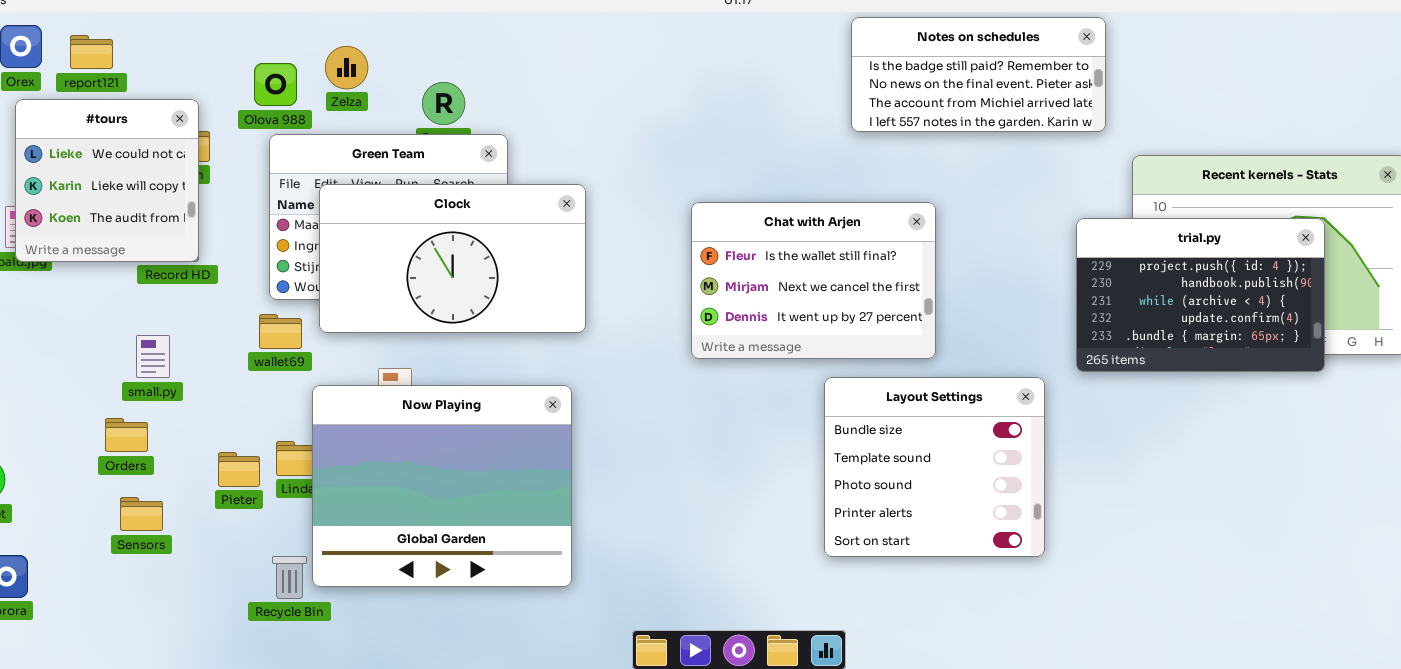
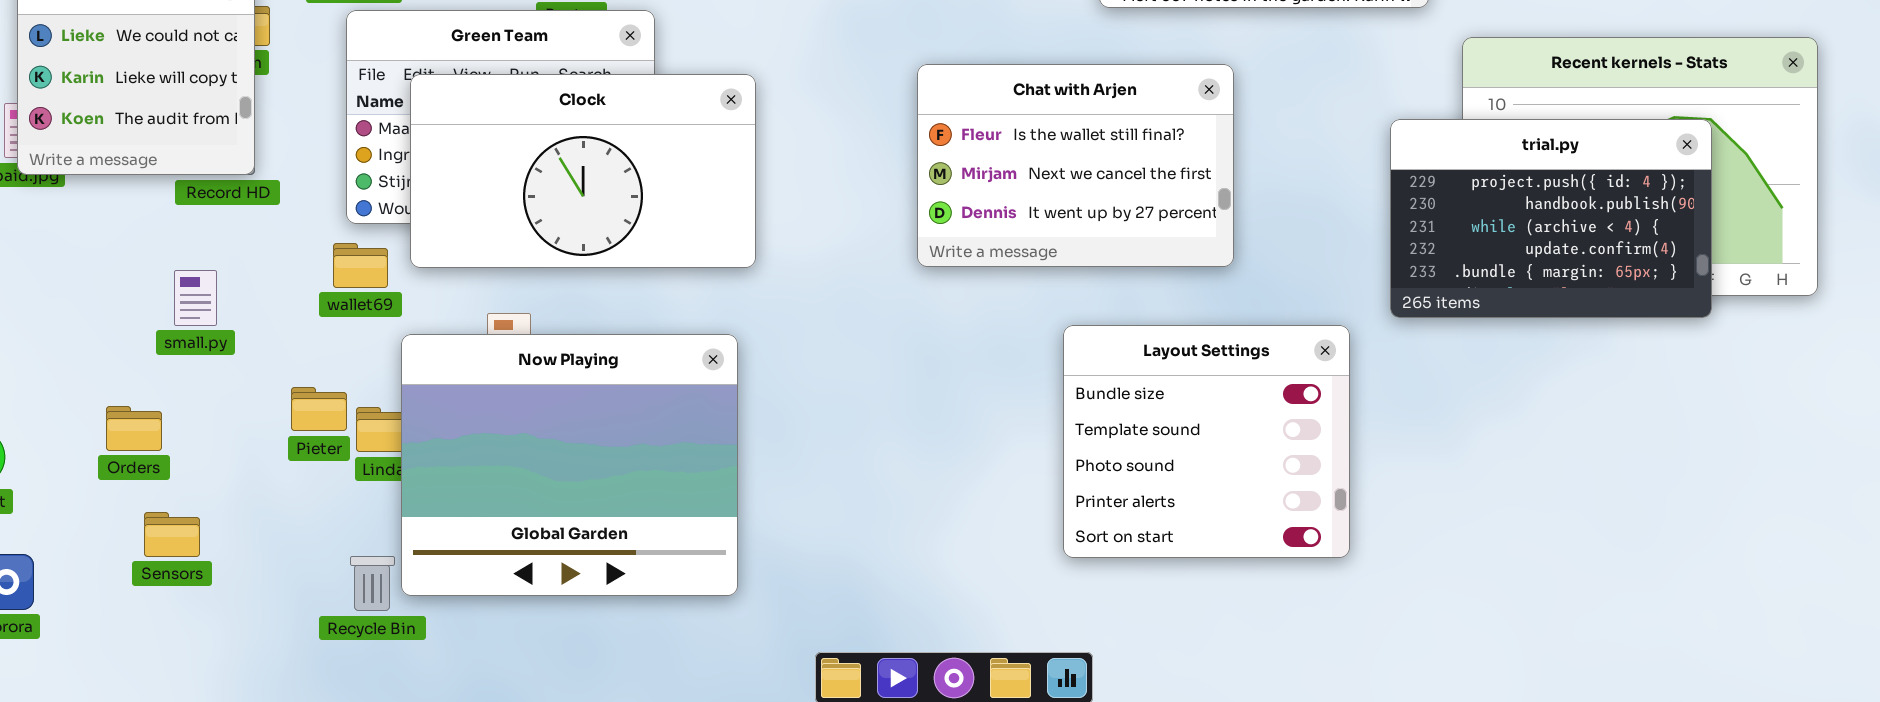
Chat with Arjen: [691,202,936,359] -> [917,64,1234,267], moved
Orders: [105,418,148,452] -> [106,406,162,451], moved
Pieter: [218,452,260,487] -> [291,387,347,431], moved
Sensors: [120,497,163,531] -> [144,512,200,557], moved

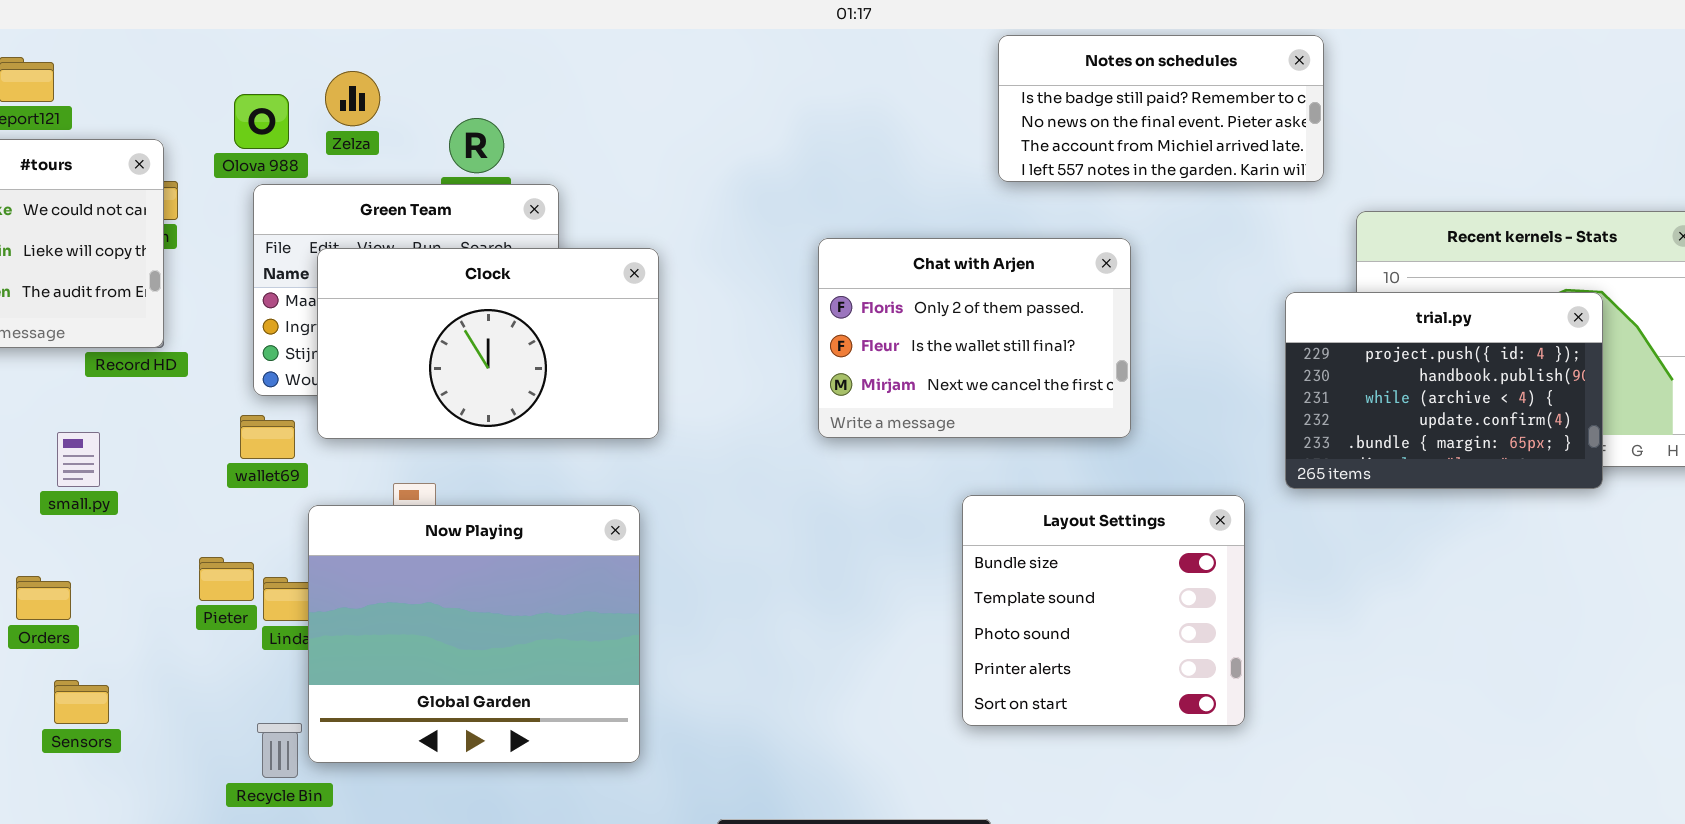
Chat with Arjen: [917,64,1234,267] -> [818,238,1131,438], scrolled up 1 row
small.py: [174,270,217,326] -> [57,432,100,487], moved

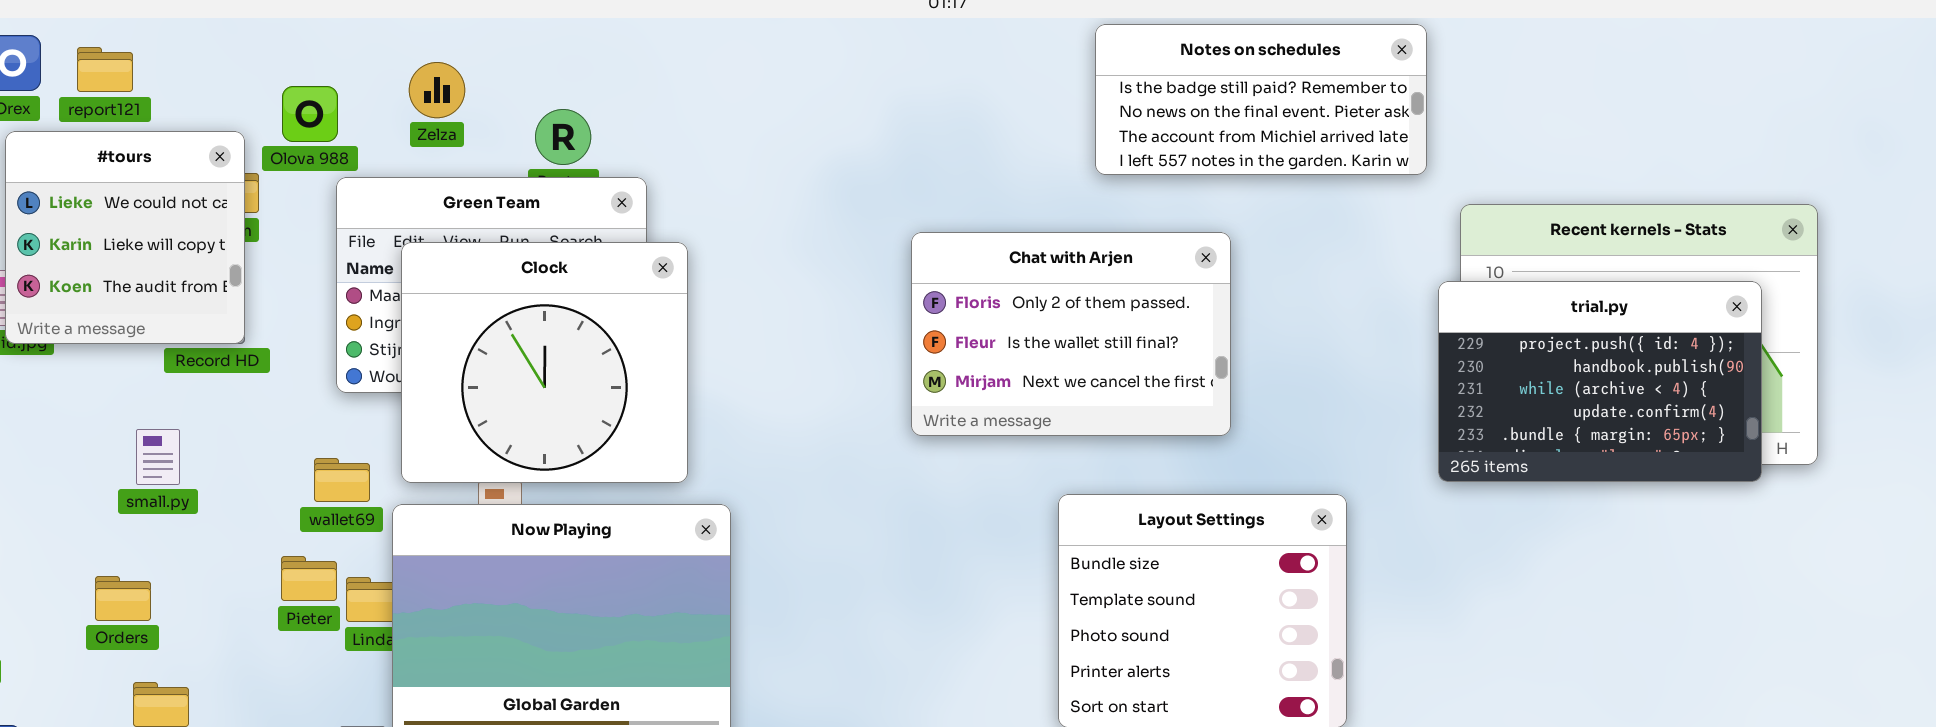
Olova 988: [234,94,289,149] -> [282,86,338,142], moved
Clock: [317,248,659,439] -> [401,242,688,483], resized
trial.py: [1285,292,1603,489] -> [1438,281,1762,482], moved
wallet69: [240,415,295,459] -> [314,458,370,502], moved

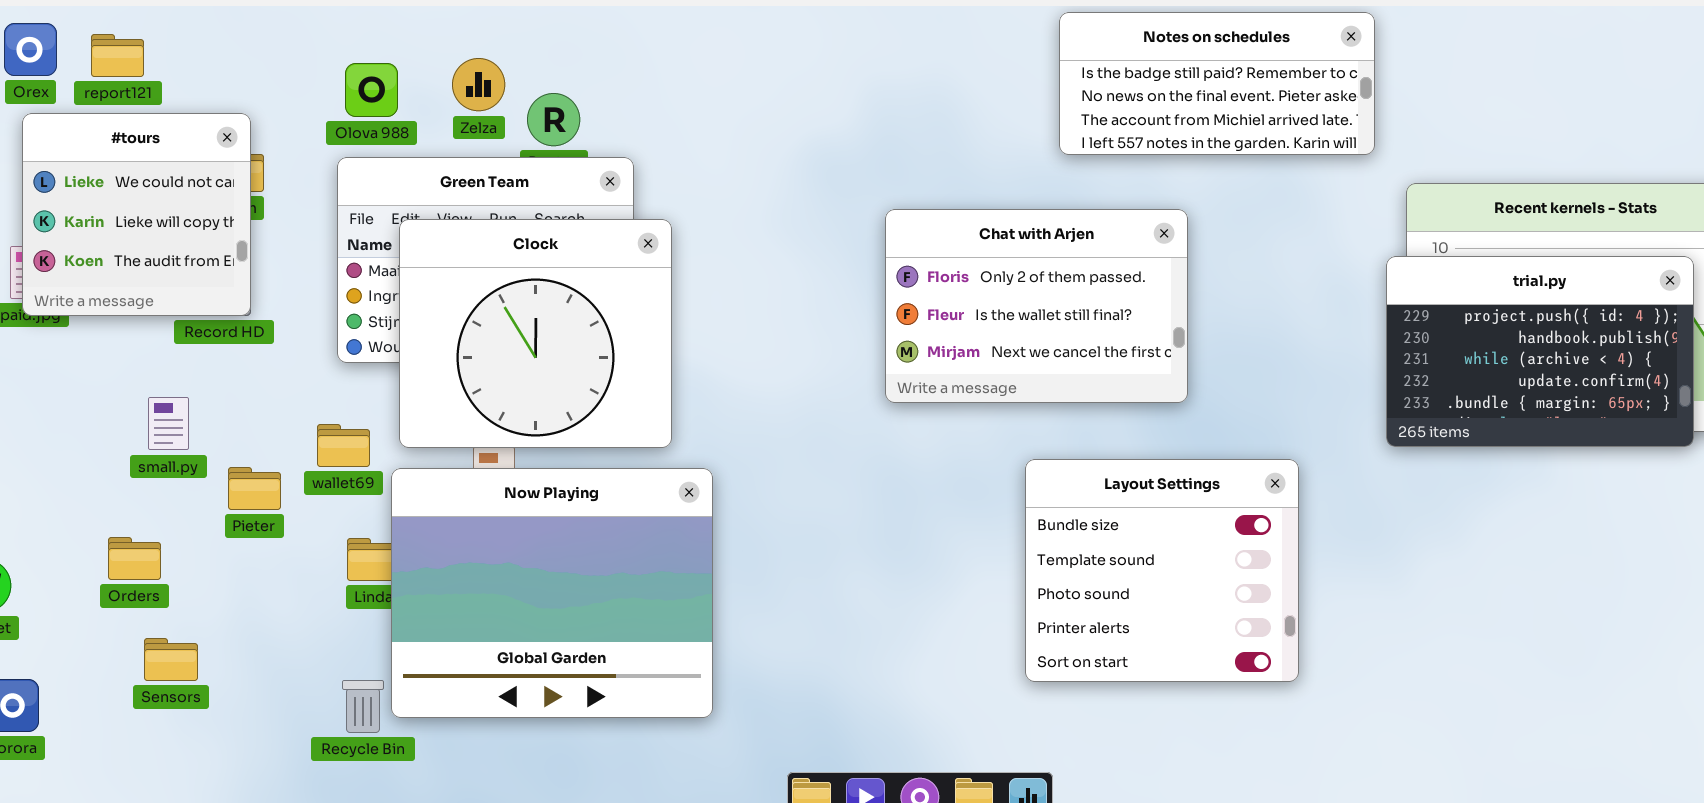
Zelza: [409,62,465,118] -> [452,58,505,111], moved
Olova 988: [282,86,338,142] -> [345,63,398,117], moved
Pieter: [281,556,337,601] -> [228,467,281,510], moved

